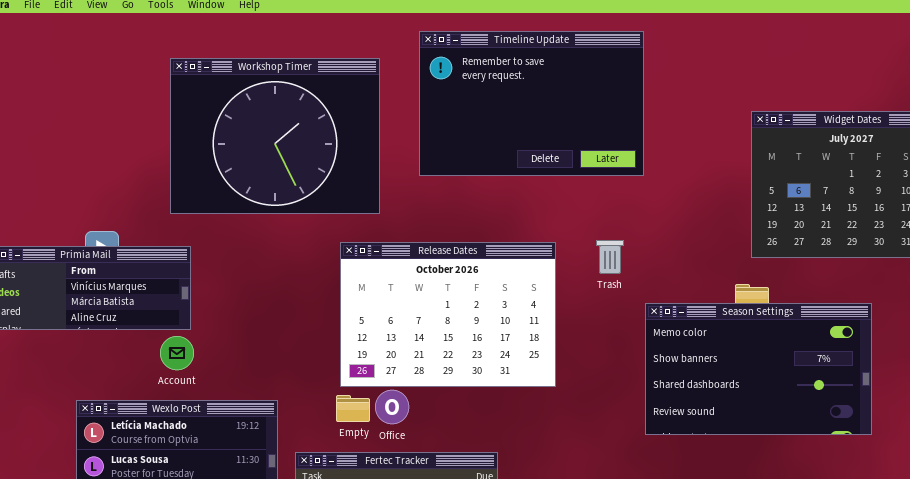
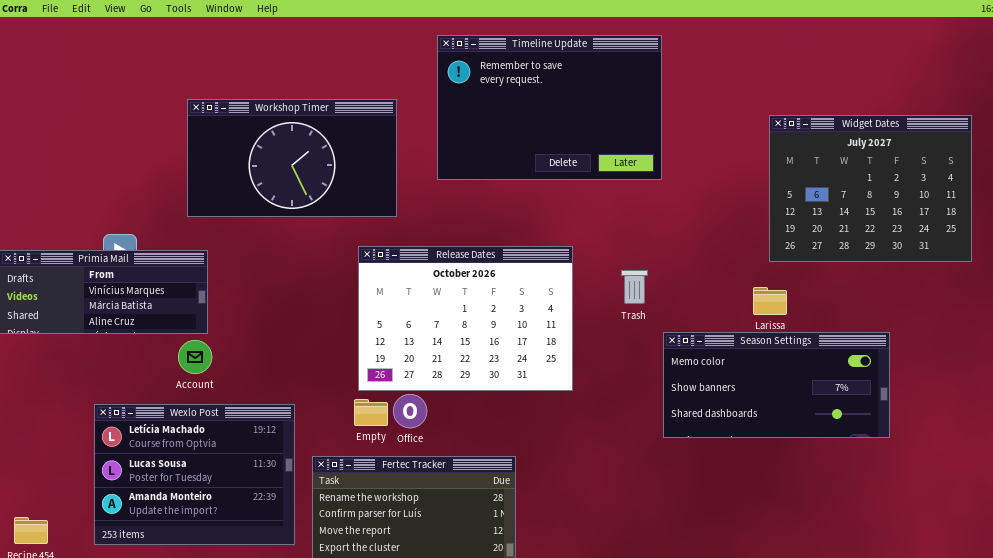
Workshop Timer: [170,58,380,214] -> [187,99,397,217], resized
Trash: [596,240,624,274] -> [621,270,648,304], moved
Season Settings: [645,303,872,435] -> [663,332,890,438], resized

